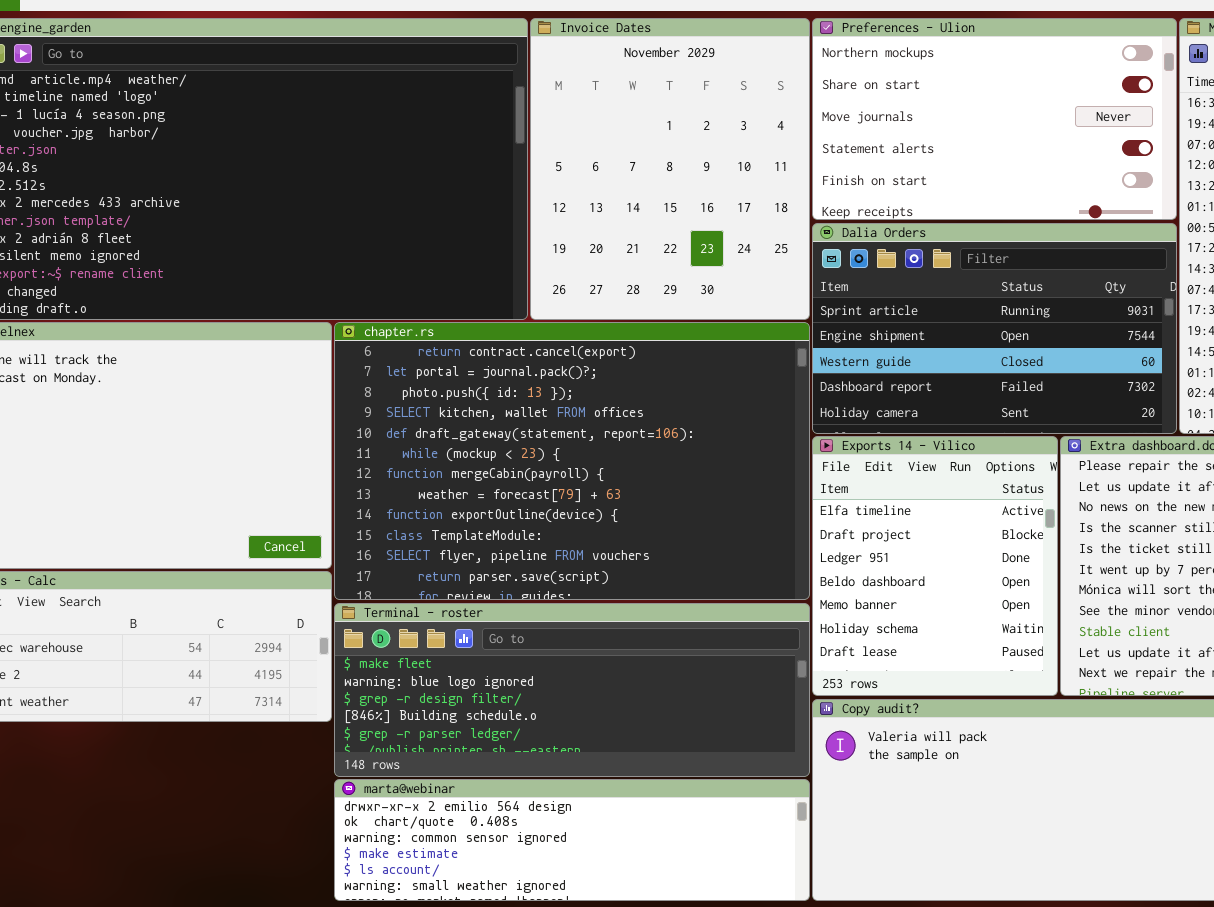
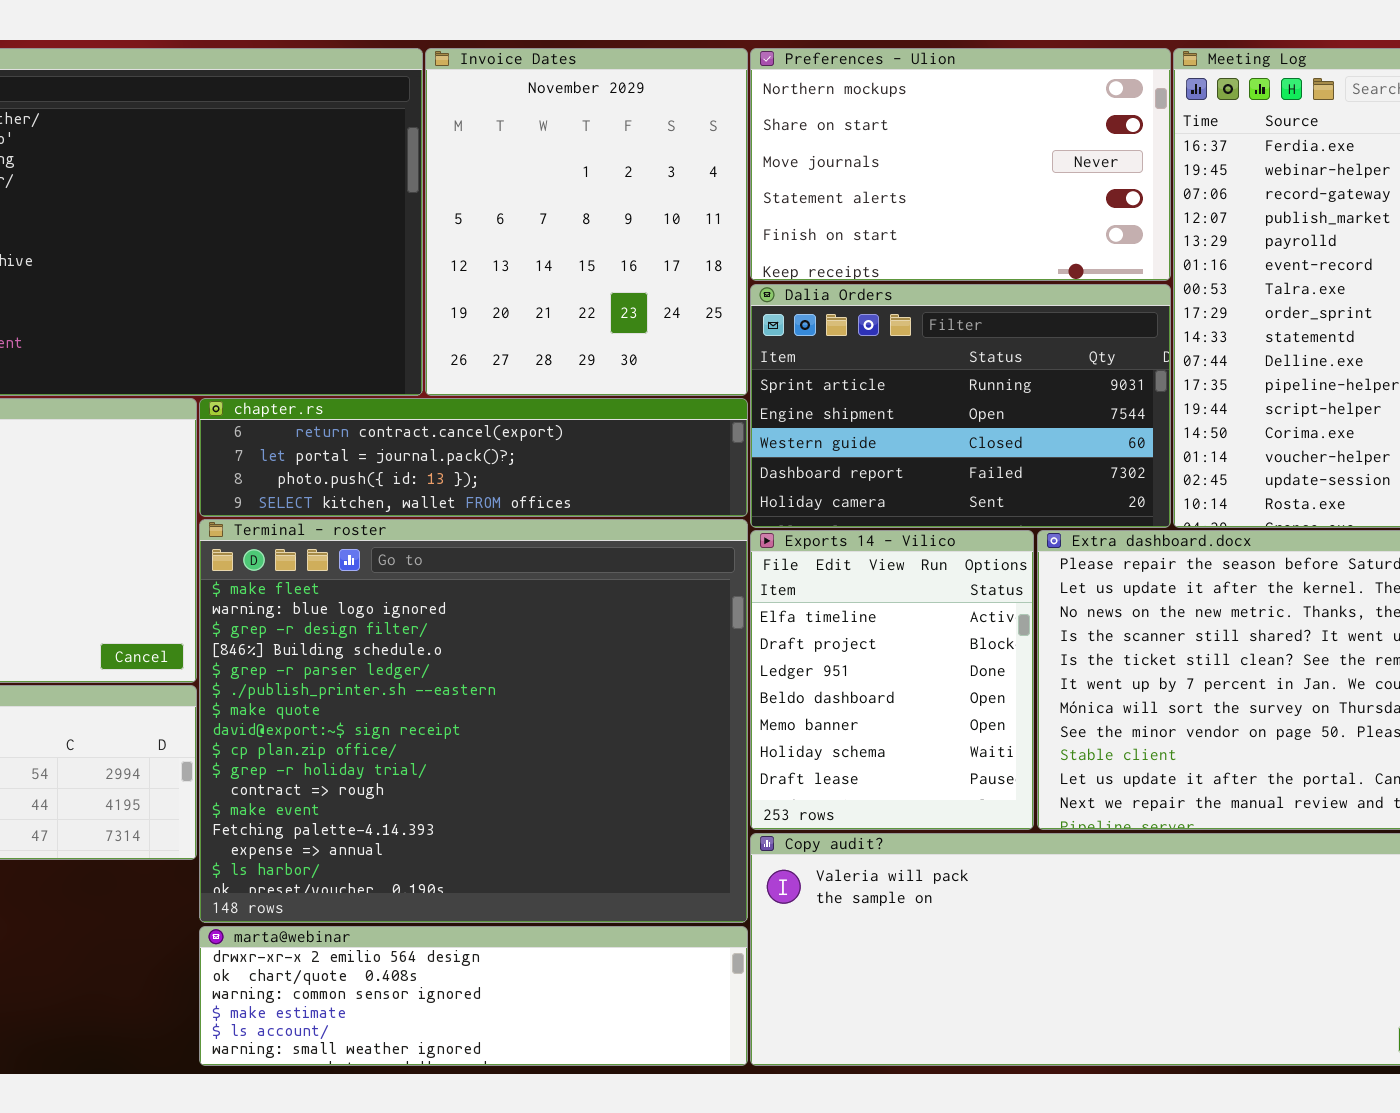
chapter.rs: [334,322,810,600] -> [199,398,748,517], resized
Terminal - roster: [334,603,810,777] -> [199,519,748,923], resized

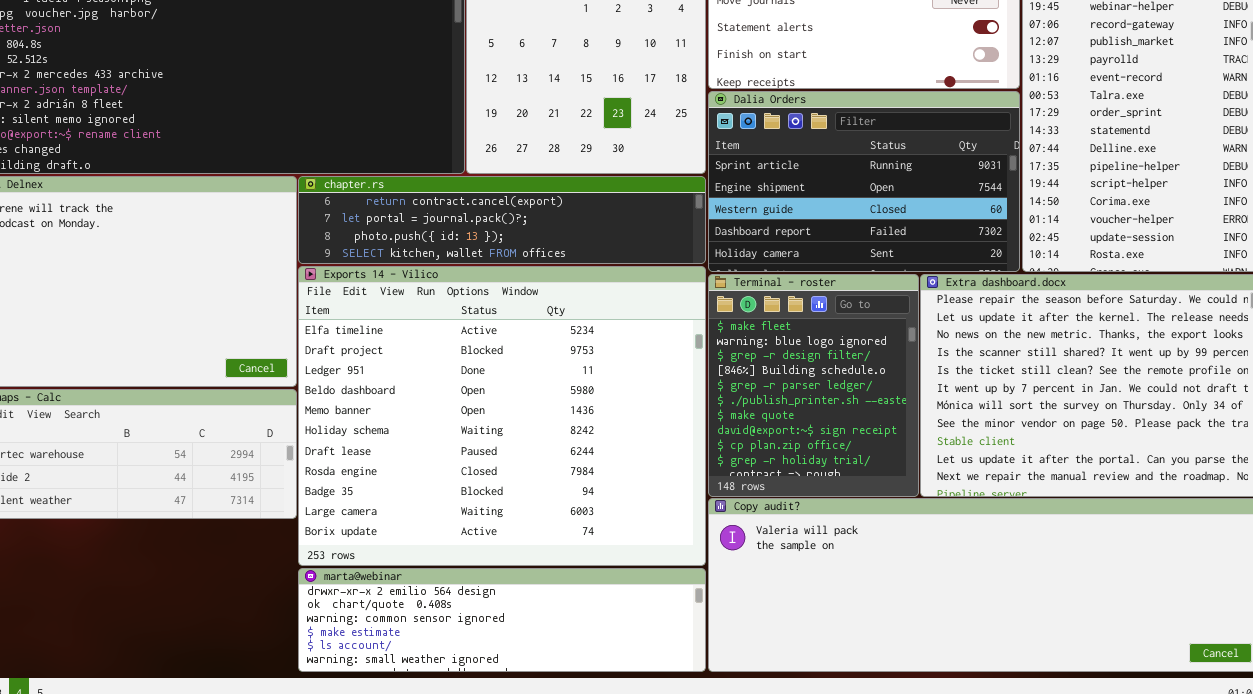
Terminal - roster: [199,519,748,923] -> [708,274,919,497], moved, resized
Exports 14 - Vilico: [750,530,1034,830] -> [298,266,706,566], moved, resized

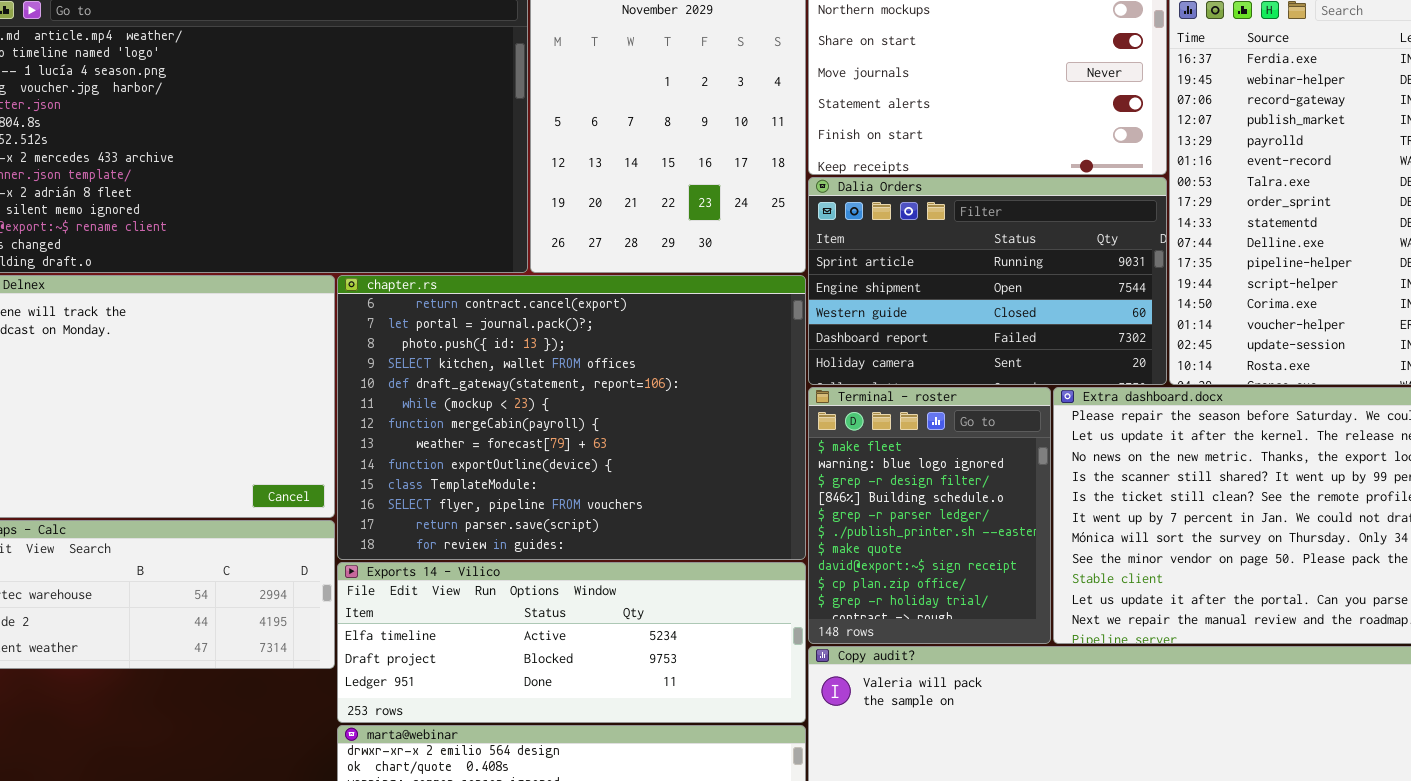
chapter.rs: [298,176,706,264] -> [337,275,806,560], resized
Exports 14 - Vilico: [298,266,706,566] -> [337,562,806,723], resized

